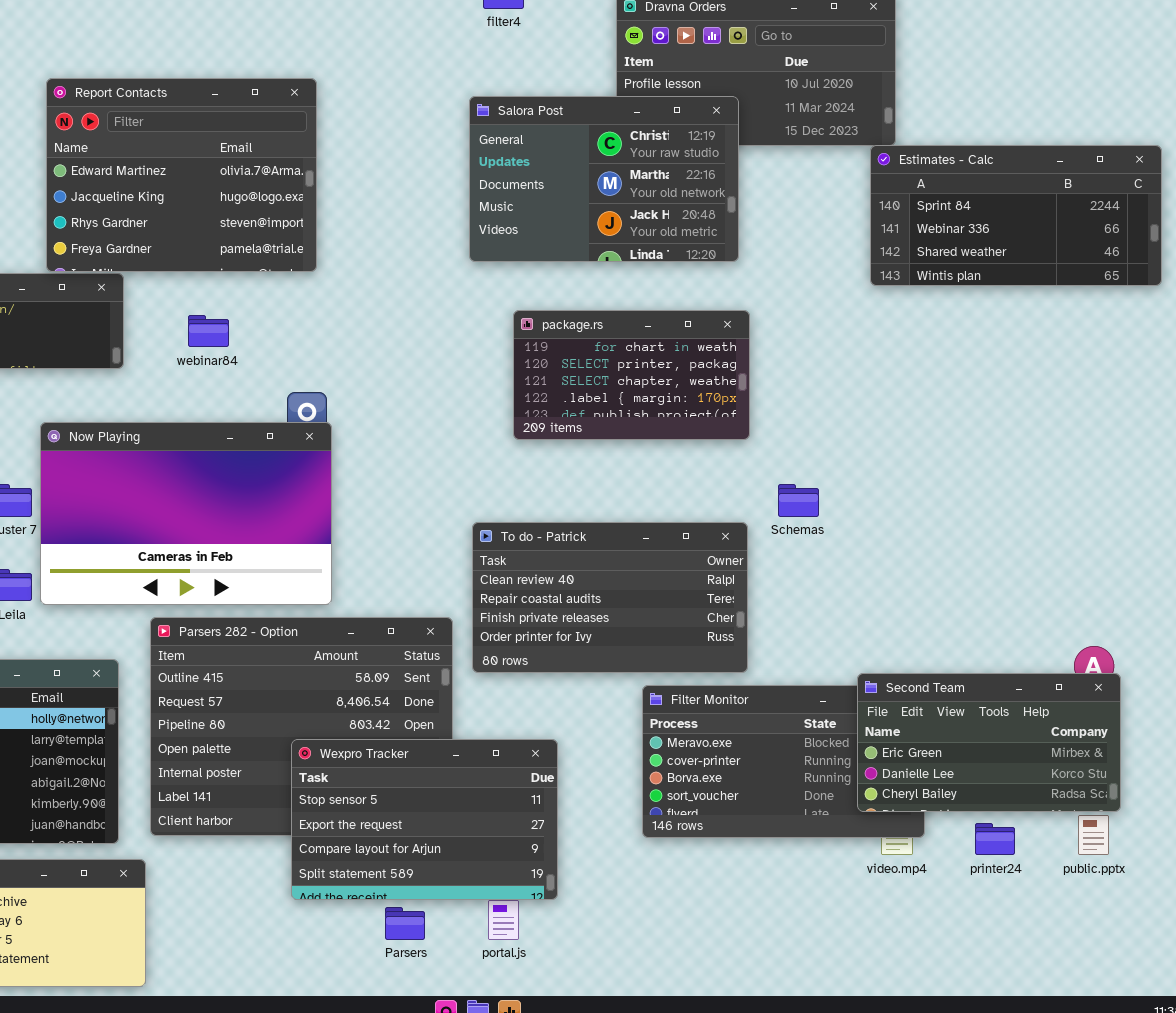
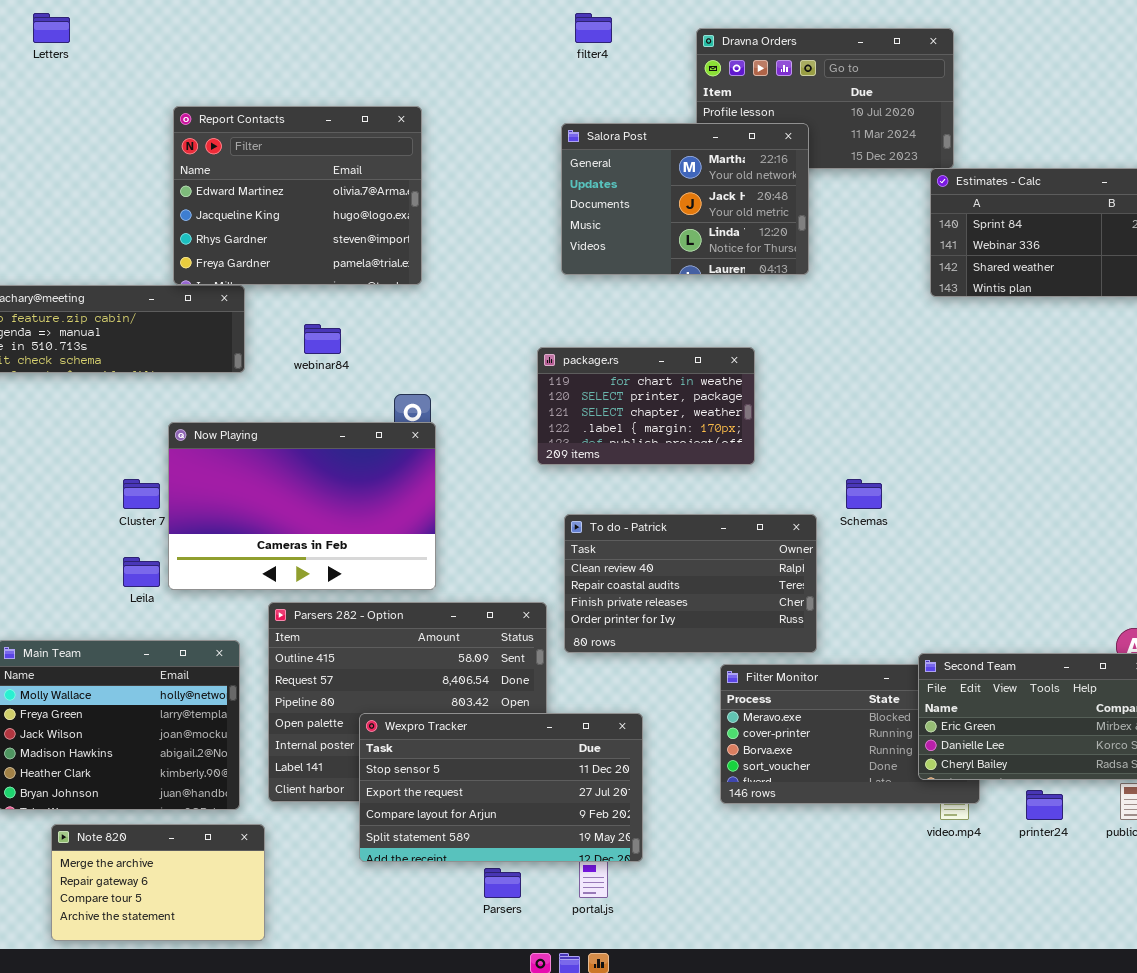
Salora Post: [469,96,739,262] -> [561,123,809,275], scrolled down 1 row
package.rs: [513,310,750,440] -> [537,347,755,465], moved
Wexpro Tracker: [291,739,558,900] -> [359,713,643,862], resized

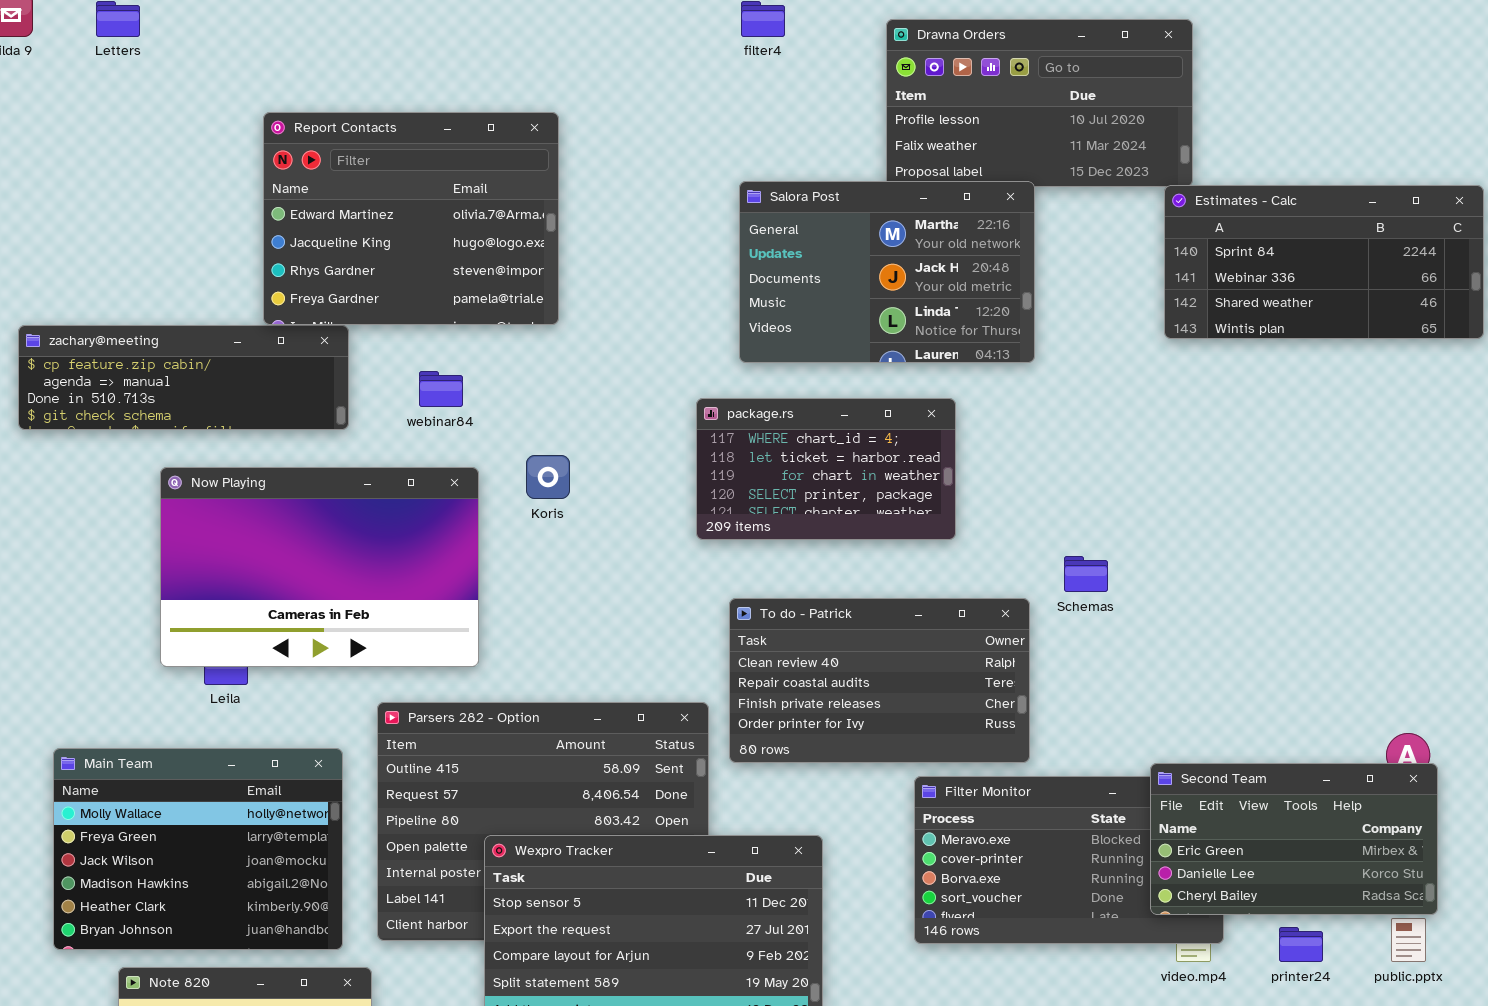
Salora Post: [561,123,809,275] -> [739,181,1035,363], moved
package.rs: [537,347,755,465] -> [696,398,956,540], scrolled up 2 rows
Now Playing: [168,422,436,590] -> [160,467,479,667], moved

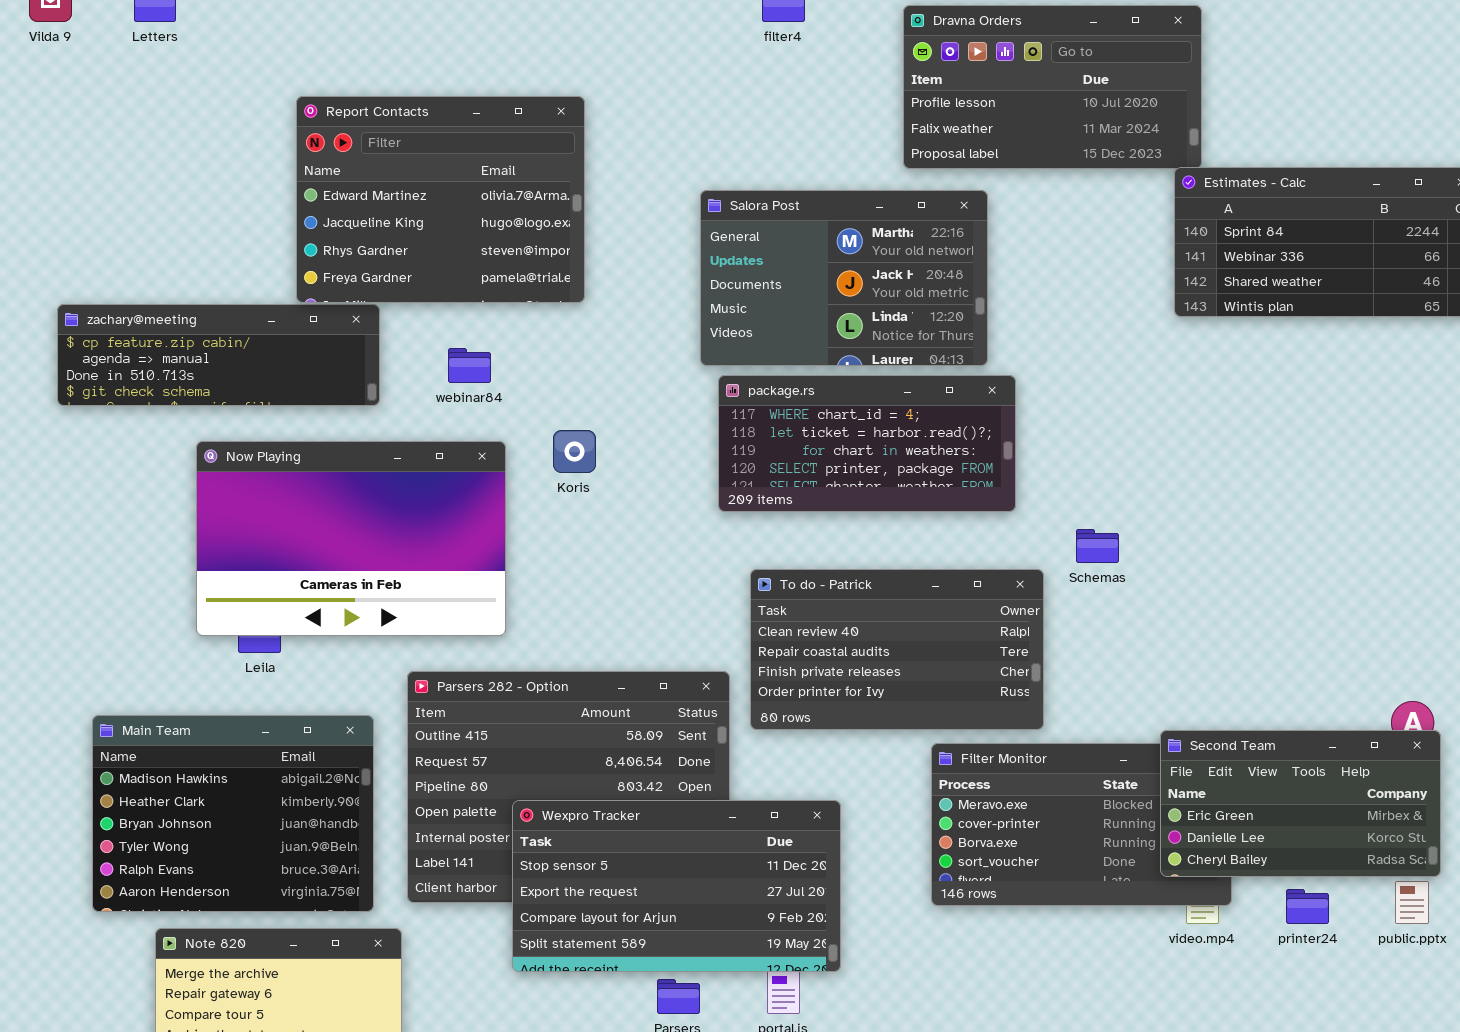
Salora Post: [739,181,1035,363] -> [700,190,988,366], moved
package.rs: [696,398,956,540] -> [718,375,1016,512], resized
Main Team: [53,748,343,950] -> [92,715,374,912], scrolled down 3 rows

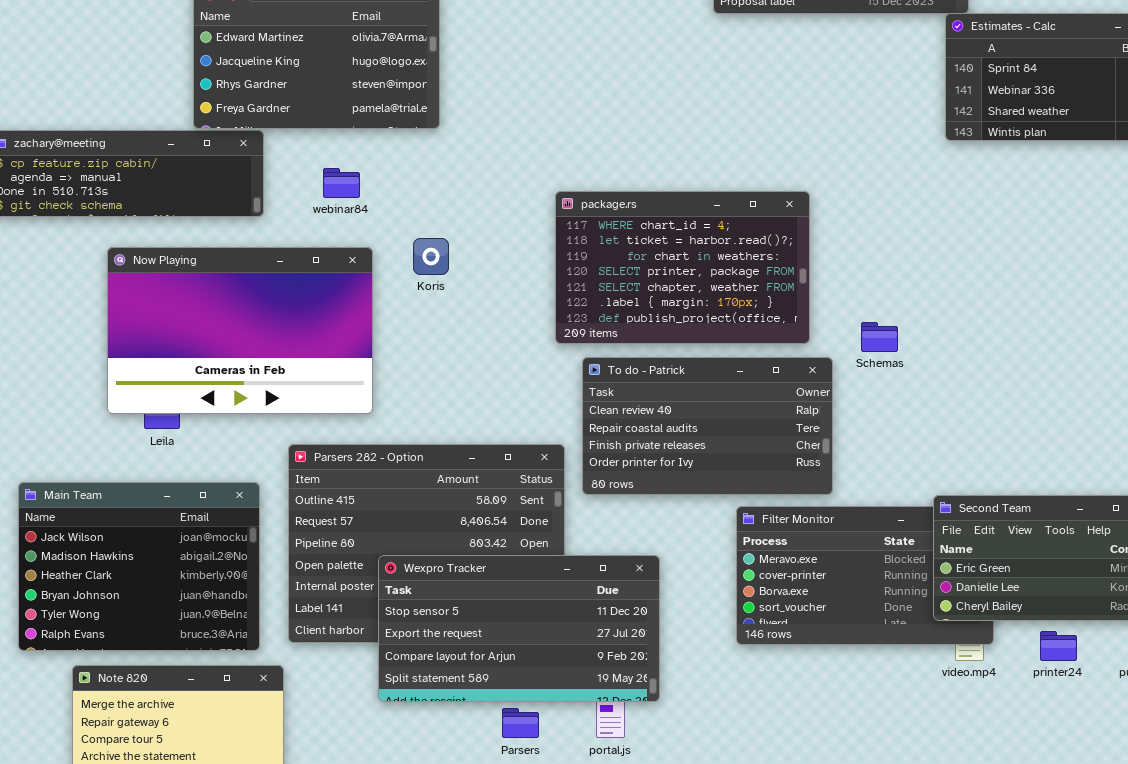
Salora Post: [700,190,988,366] -> none, closed
package.rs: [718,375,1016,512] -> [555,191,810,344], resized
Main Team: [92,715,374,912] -> [18,482,260,651], scrolled up 1 row

